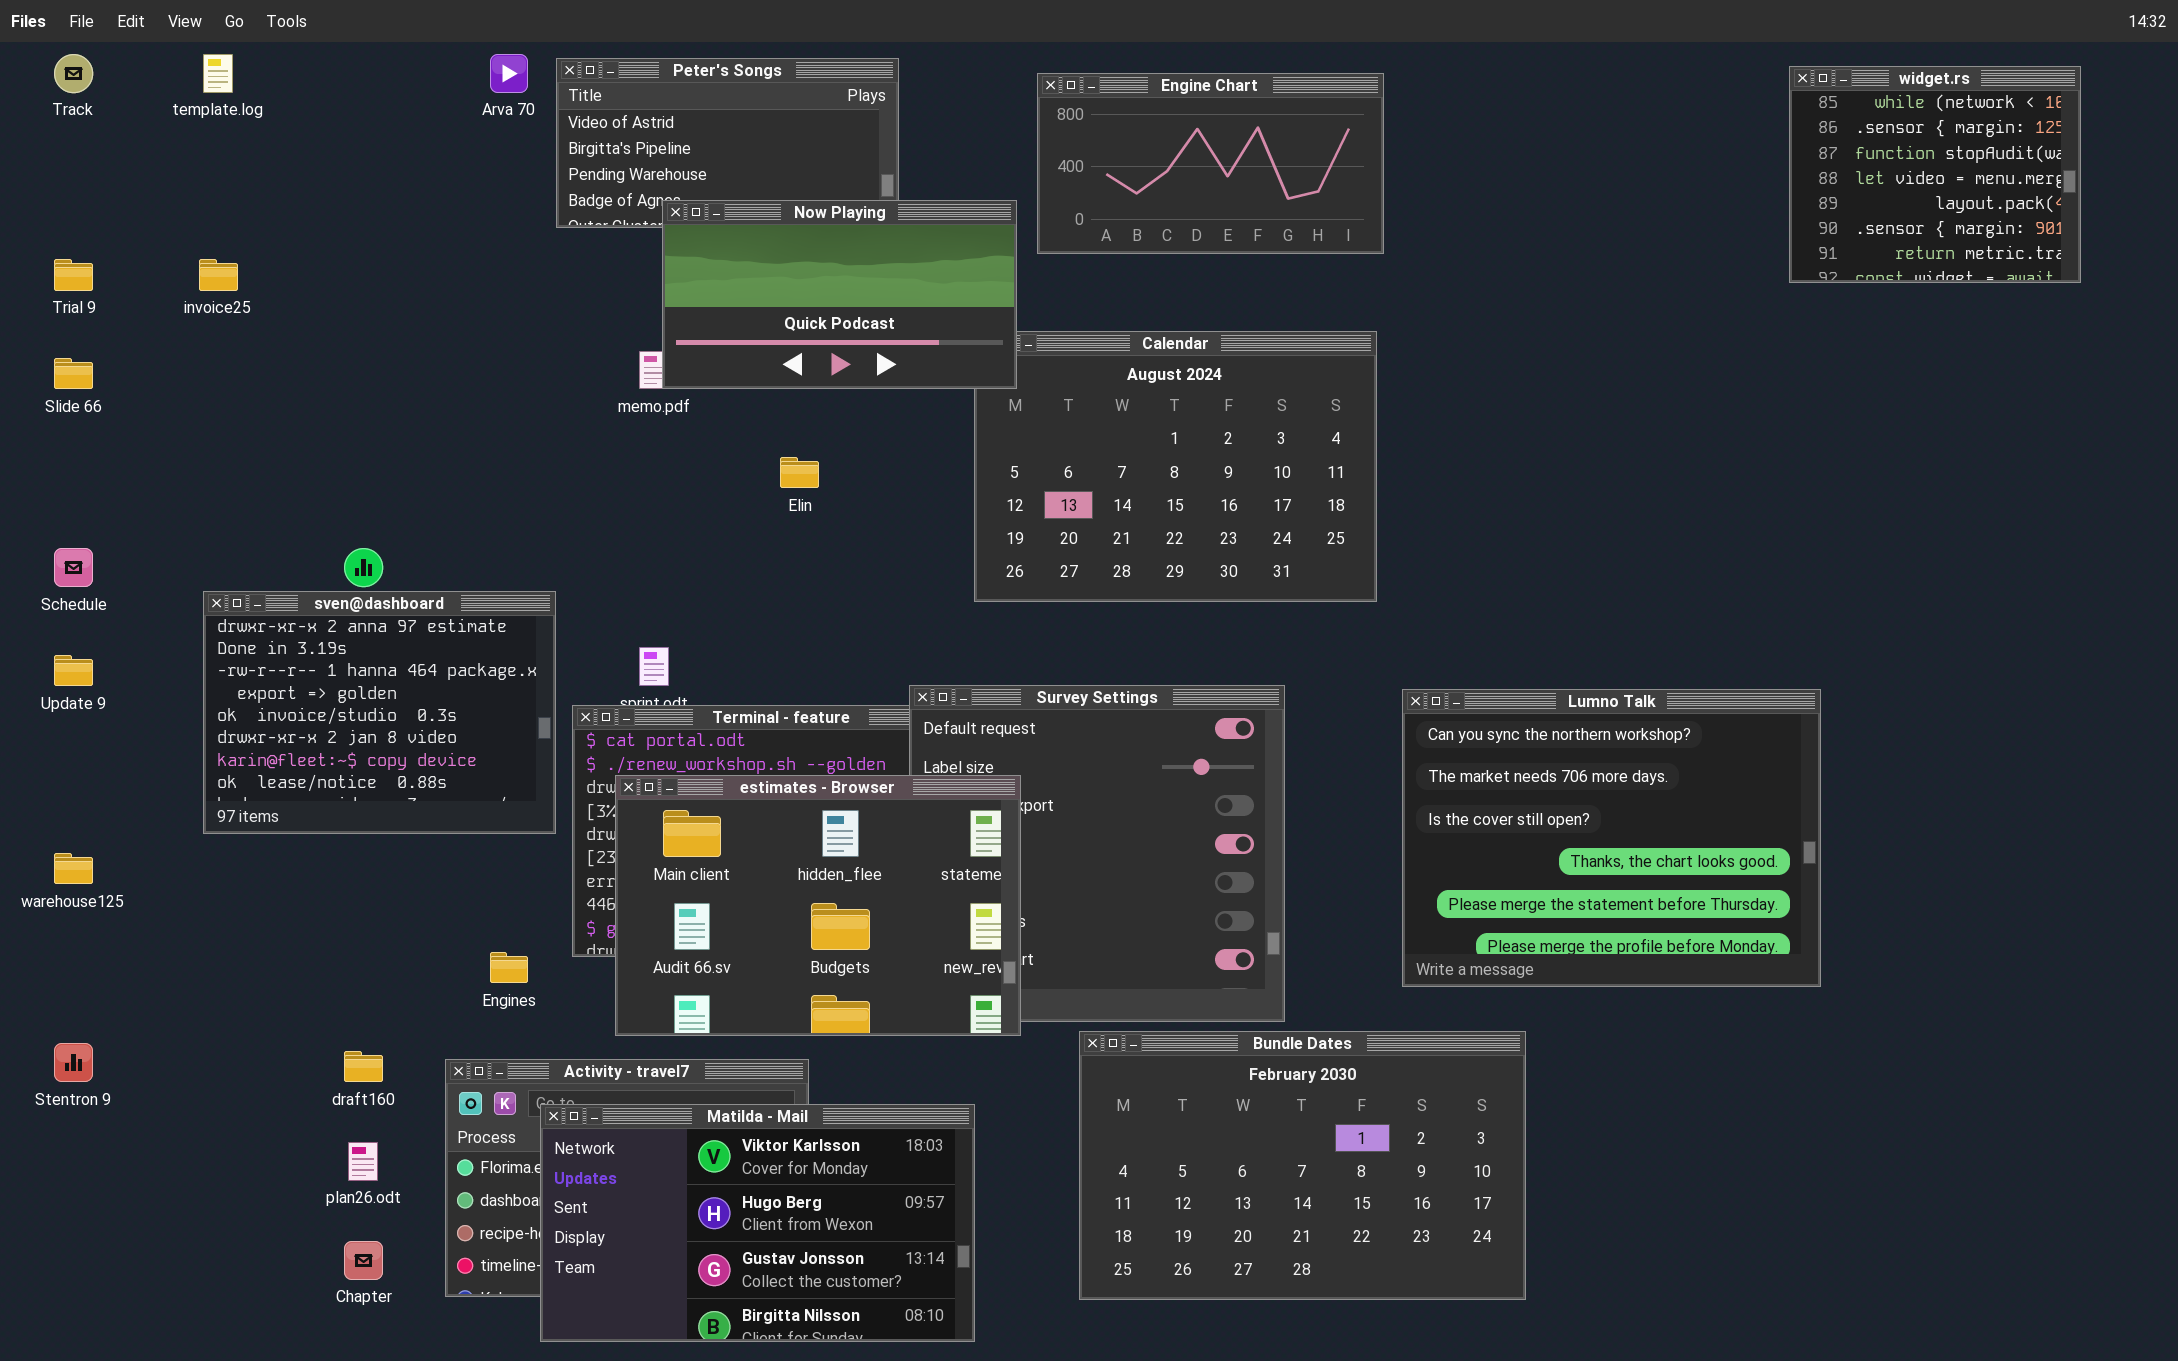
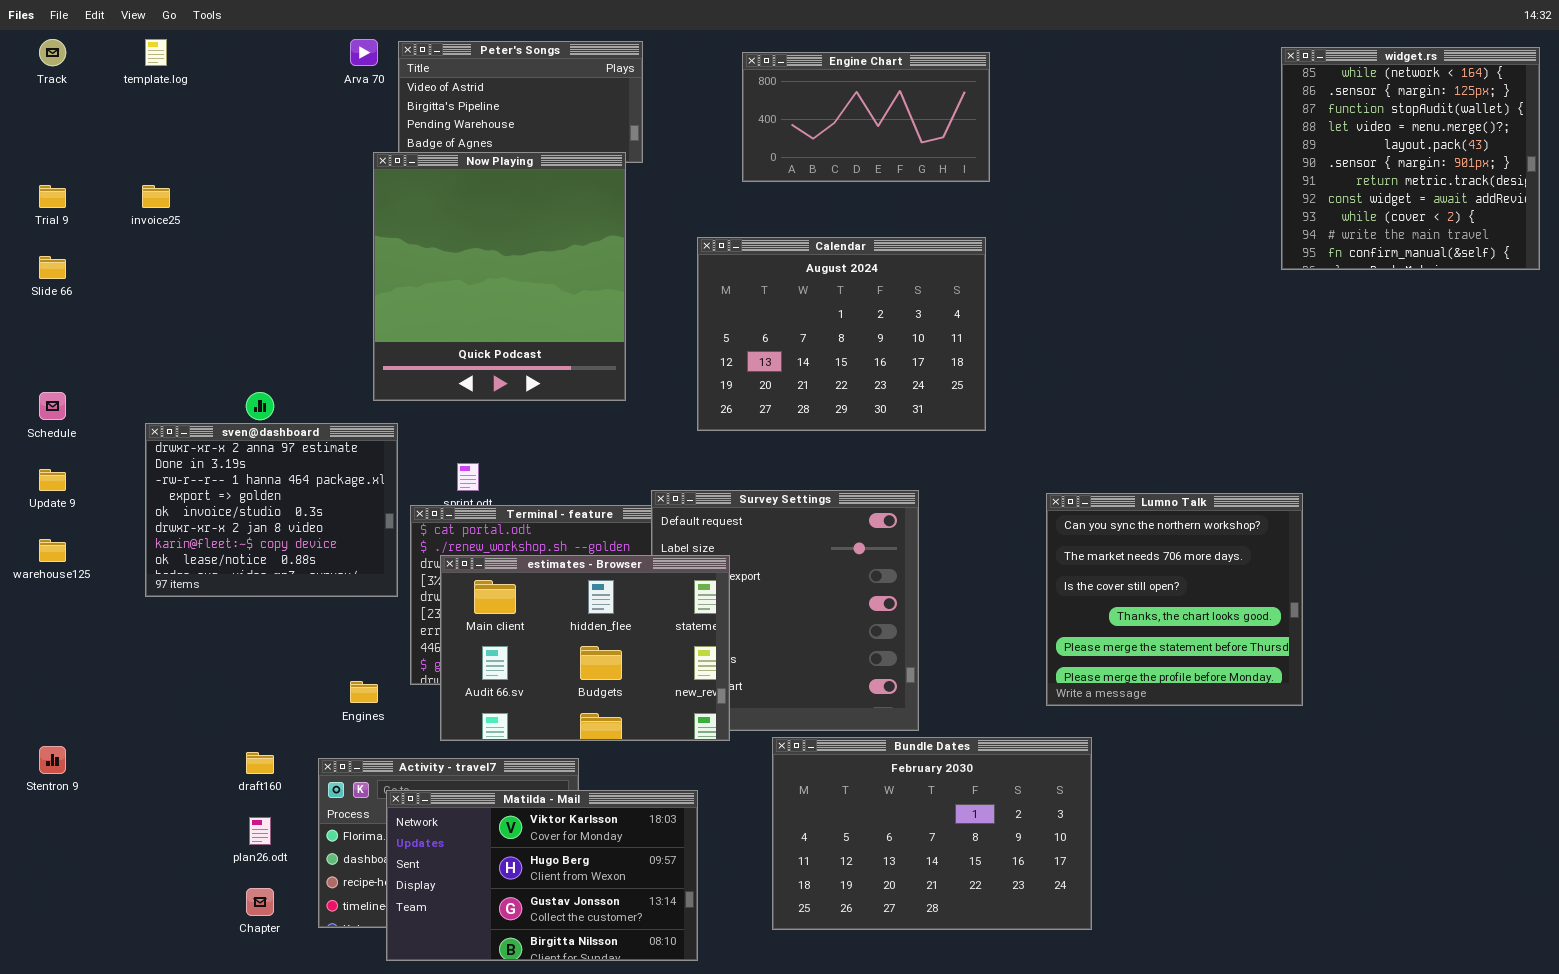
widget.rs: [1789,66,2081,283] -> [1281,47,1540,270], resized
Now Playing: [662,200,1017,389] -> [373,152,626,401], moved, resized
Lumno Talk: [1402,689,1821,987] -> [1046,493,1303,706], resized
warehouse125: [54,853,93,884] -> [39,539,66,562], moved

